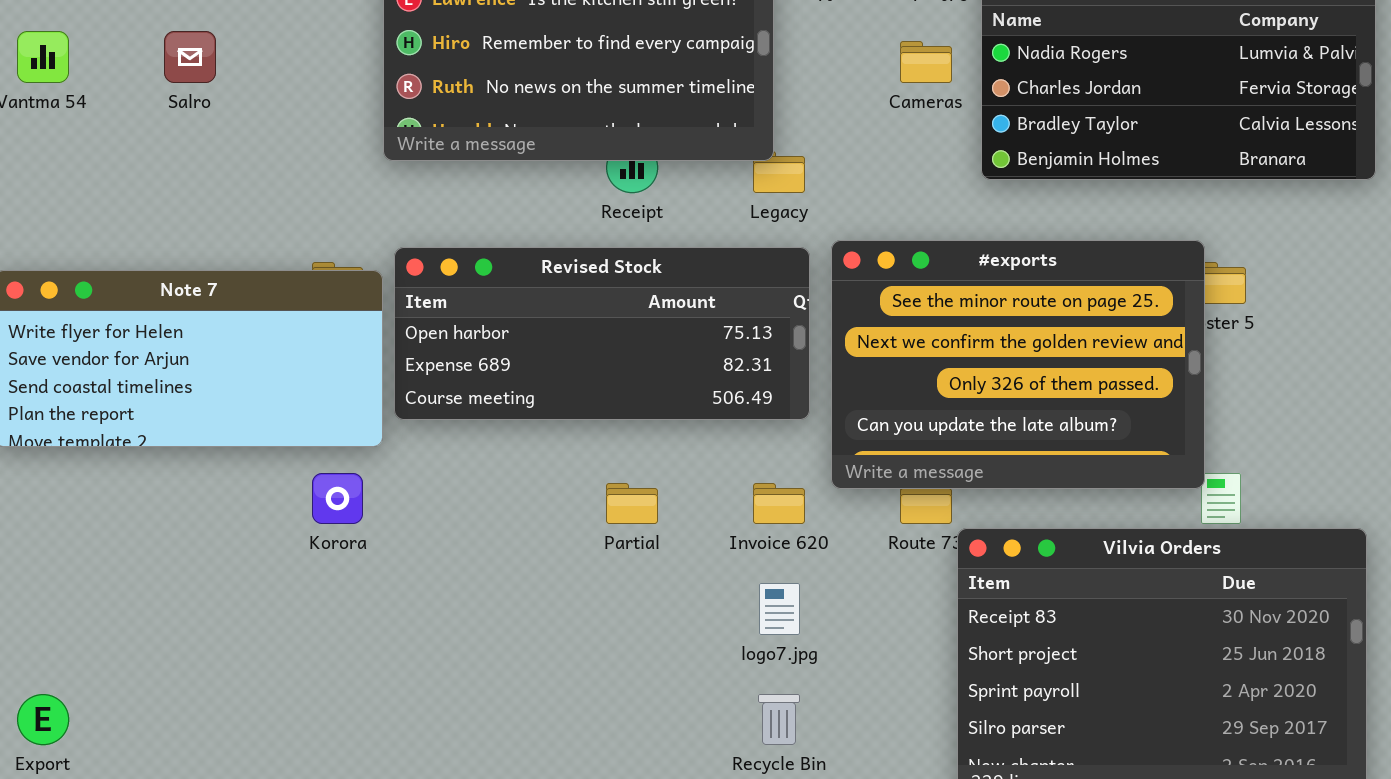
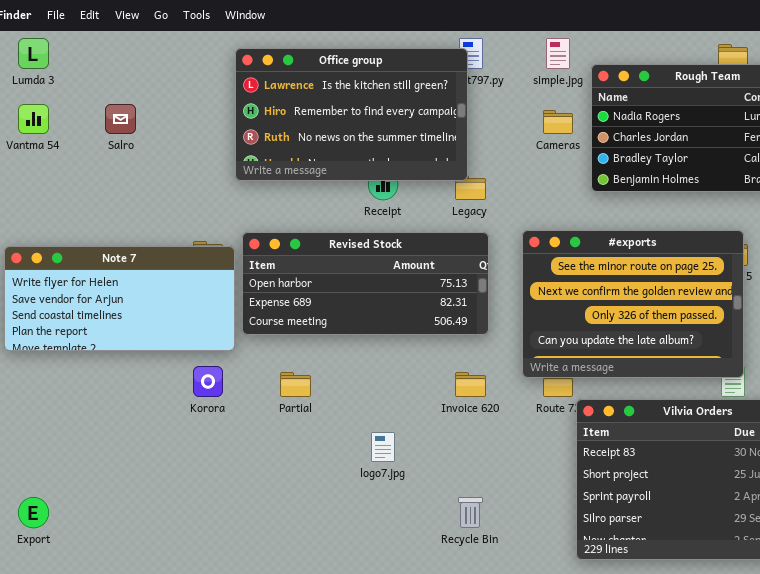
#exports: [831,240,1205,489] -> [522,230,744,378], moved
Partial: [606,483,658,524] -> [280,372,311,397], moved
logo7.jpg: [759,583,800,635] -> [371,432,395,462], moved

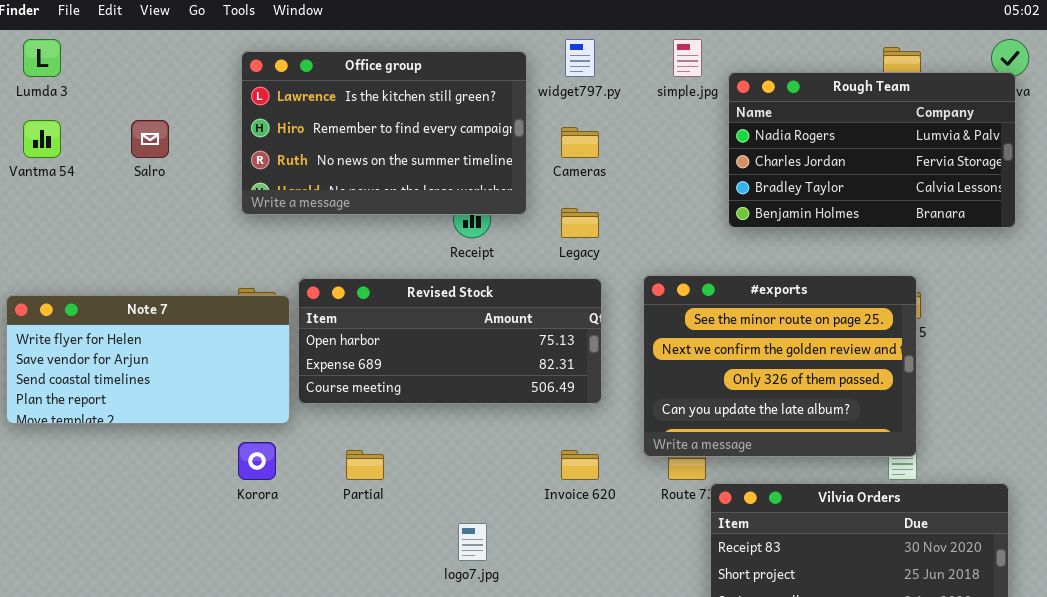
Office group: [235,48,468,181] -> [241,51,527,215], moved
Cameras: [543,110,573,134] -> [561,127,599,158], moved

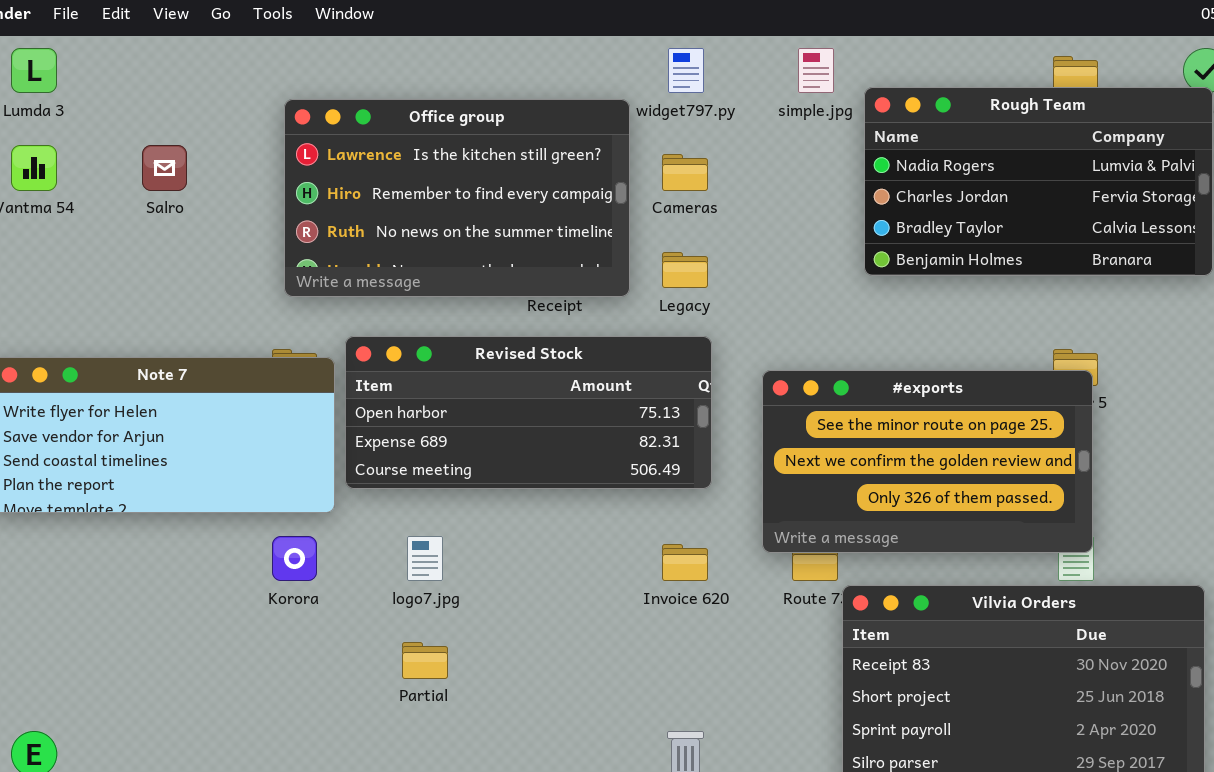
Office group: [241,51,527,215] -> [284,99,630,297], moved
#exports: [643,275,917,457] -> [762,370,1093,553], resized
Partial: [346,450,384,480] -> [402,642,448,679], moved
logo7.jpg: [458,523,487,561] -> [407,536,443,581], moved

